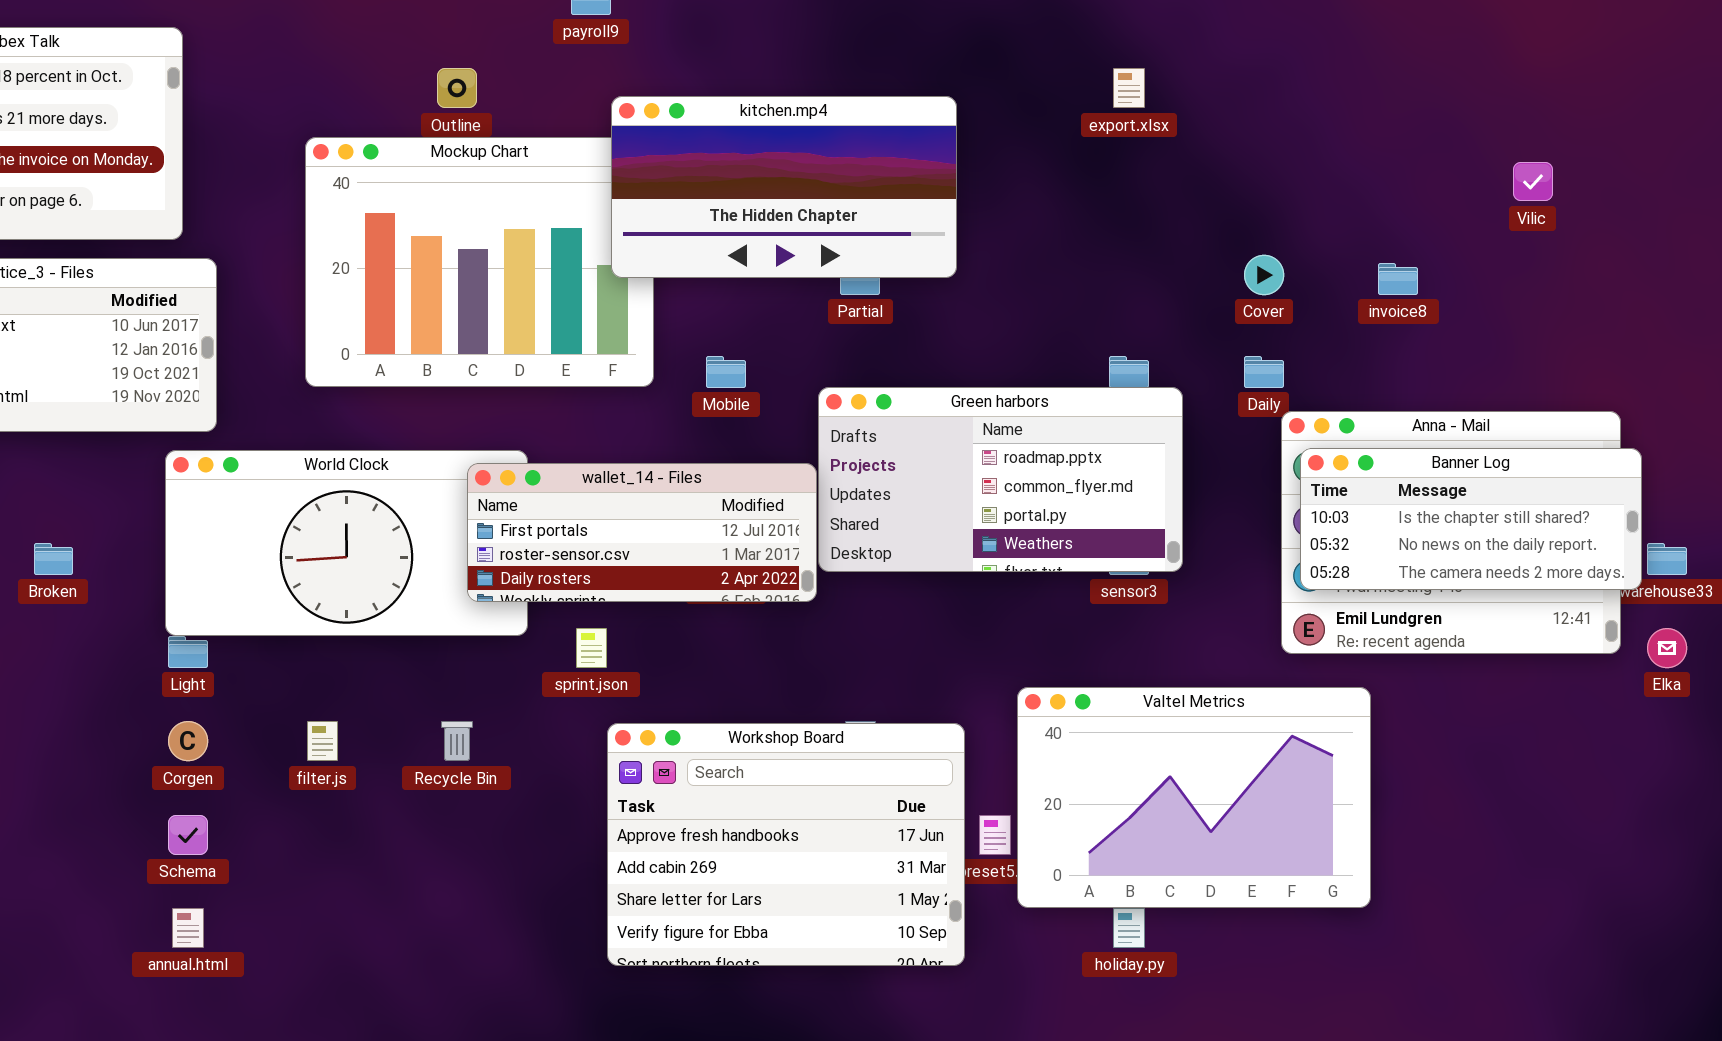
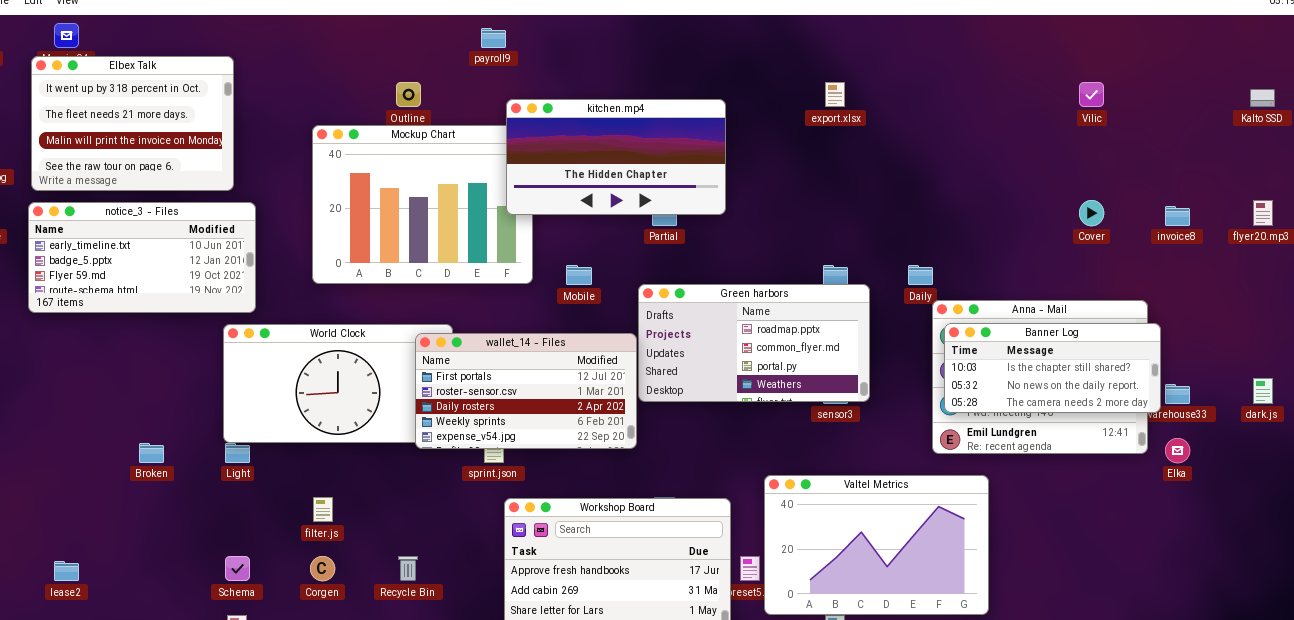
Vilic: [1513,162,1553,201] -> [1079,82,1104,107], moved
Cover: [1244,255,1284,295] -> [1079,200,1104,226], moved
invoice8: [1378,263,1418,295] -> [1165,206,1190,226], moved
wallet_14 - Files: [467,463,817,602] -> [415,333,637,449], resized
Broken: [34,543,73,575] -> [139,443,164,463], moved
Corgen: [168,721,208,761] -> [310,556,335,581], moved
Recycle Bin: [441,721,473,761] -> [398,556,418,581], moved

